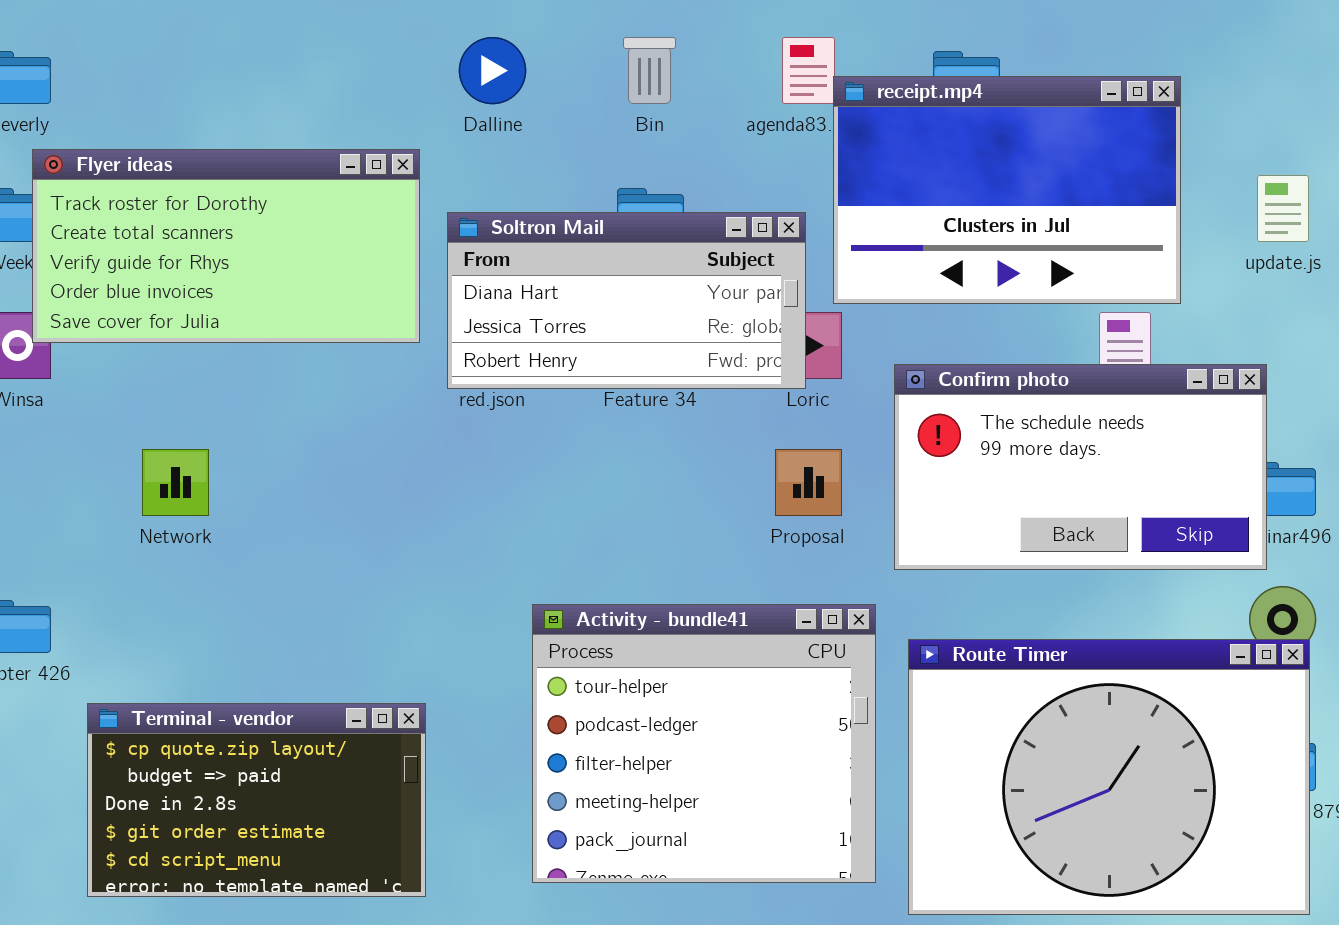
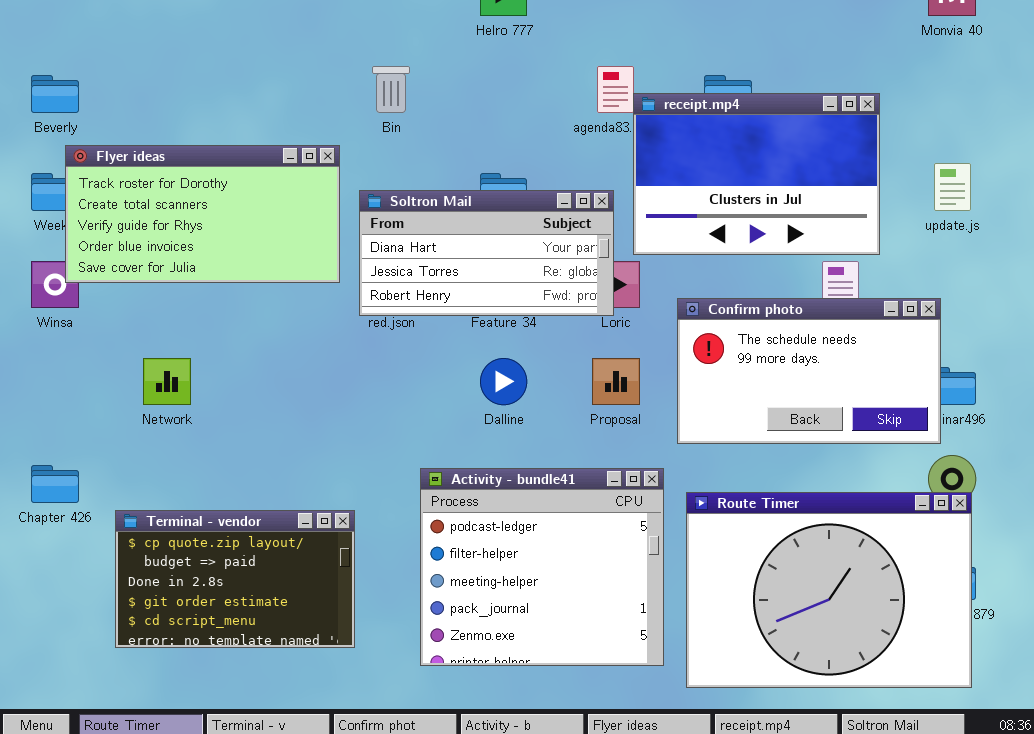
Dalline: [459,37,526,104] -> [480,358,527,405], moved
Bin: [623,37,676,104] -> [372,66,410,113], moved
Activity - bundle41: [532,604,876,883] -> [420,468,664,666], scrolled down 1 row
Terminal - vendor: [87,703,426,897] -> [115,510,355,648], moved

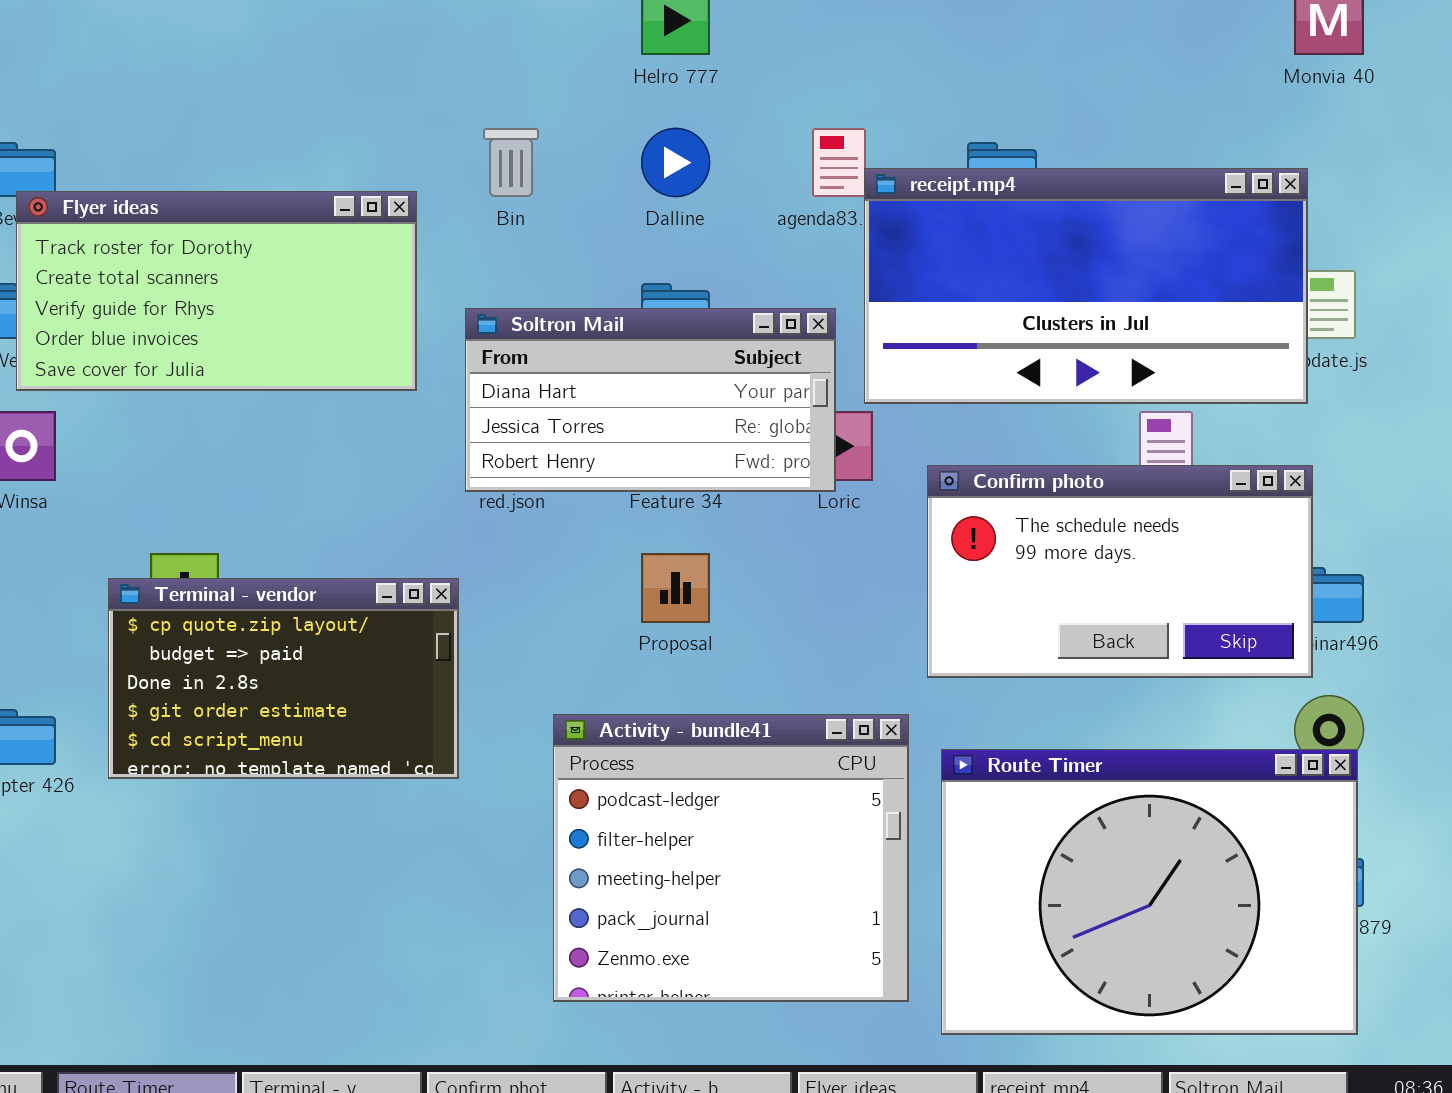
receipt.mp4: [633,93,880,255] -> [864,168,1308,404], resized
Flyer ideas: [65,145,340,283] -> [16,191,417,391], moved
Dalline: [480,358,527,405] -> [641,128,710,197], moved
Proposal: [592,358,640,405] -> [641,553,710,623], moved
Terminal - vendor: [115,510,355,648] -> [108,578,459,779], moved

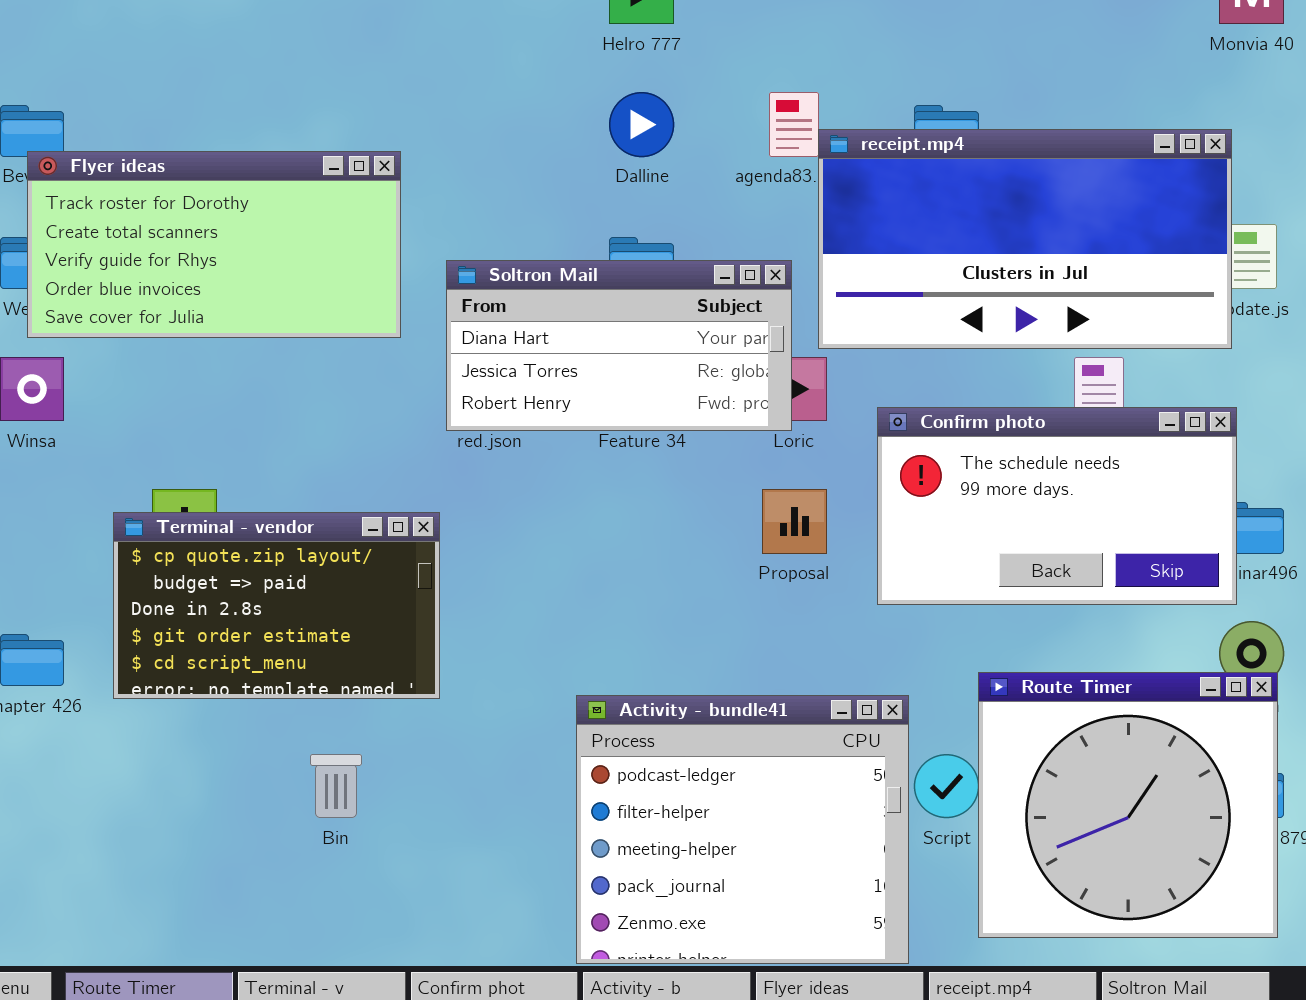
Bin: [483,128,539,197] -> [310,754,362,818], moved
Proposal: [641,553,710,623] -> [762,489,827,554], moved
Activity - bundle41: [553,714,909,1002] -> [576,695,909,964], moved
Route Timer: [941,749,1358,1035] -> [978,672,1278,938], resized

